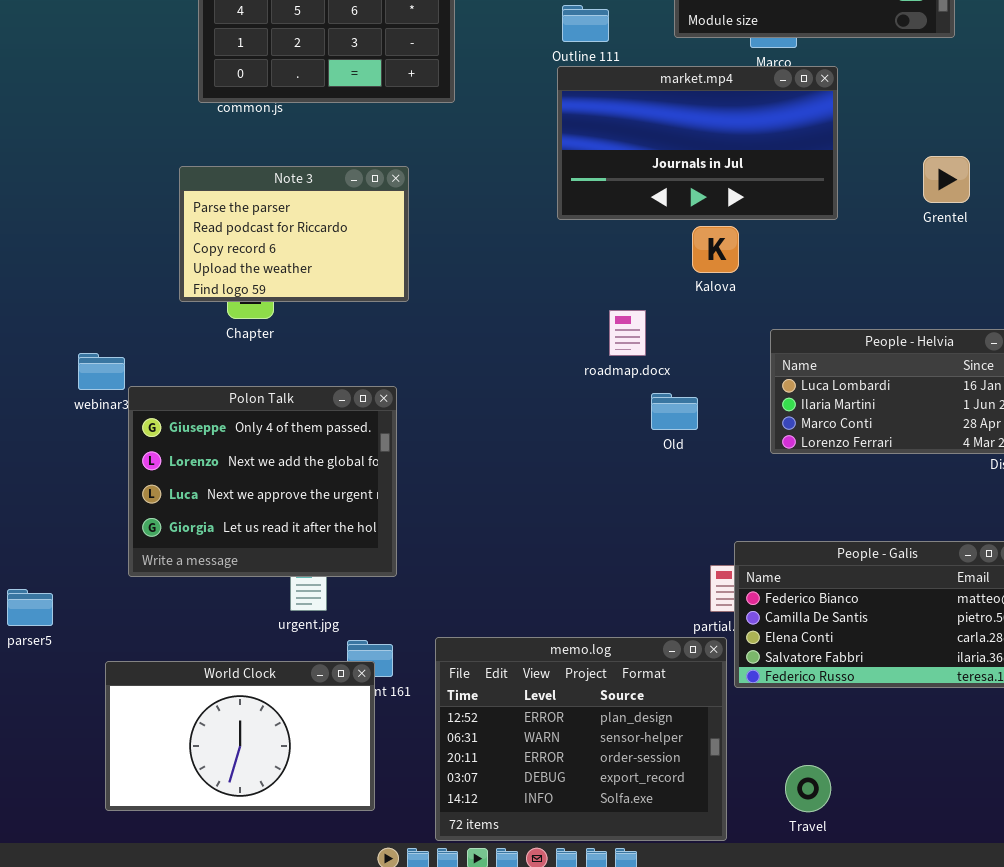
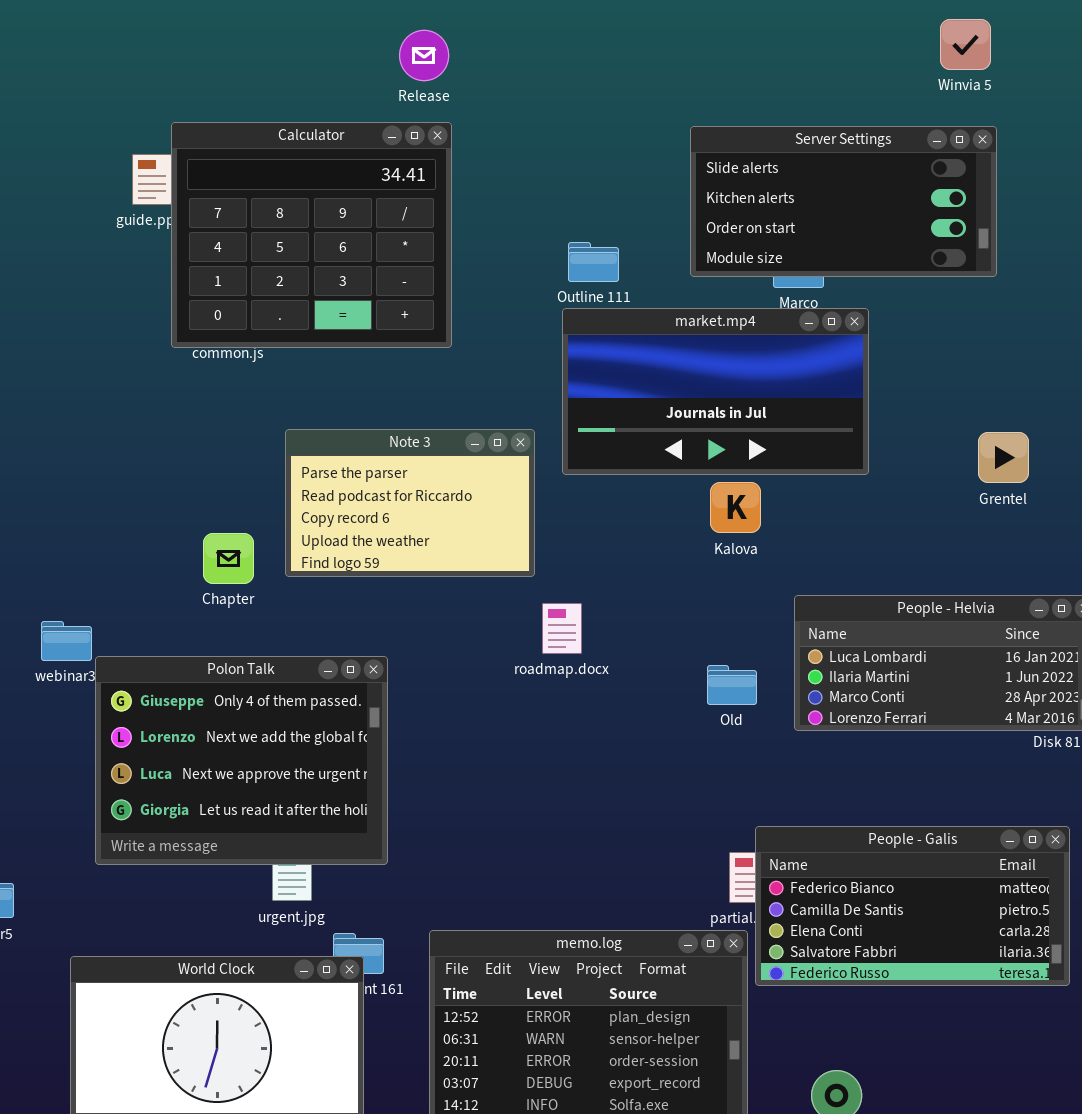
Grentel: [923,156,970,203] -> [978,432,1029,483], moved
Note 3: [179,166,409,302] -> [285,429,535,577], moved
roadmap.docx: [609,310,646,356] -> [542,603,582,654], moved
Old: [651,393,698,430] -> [707,665,757,705], moved

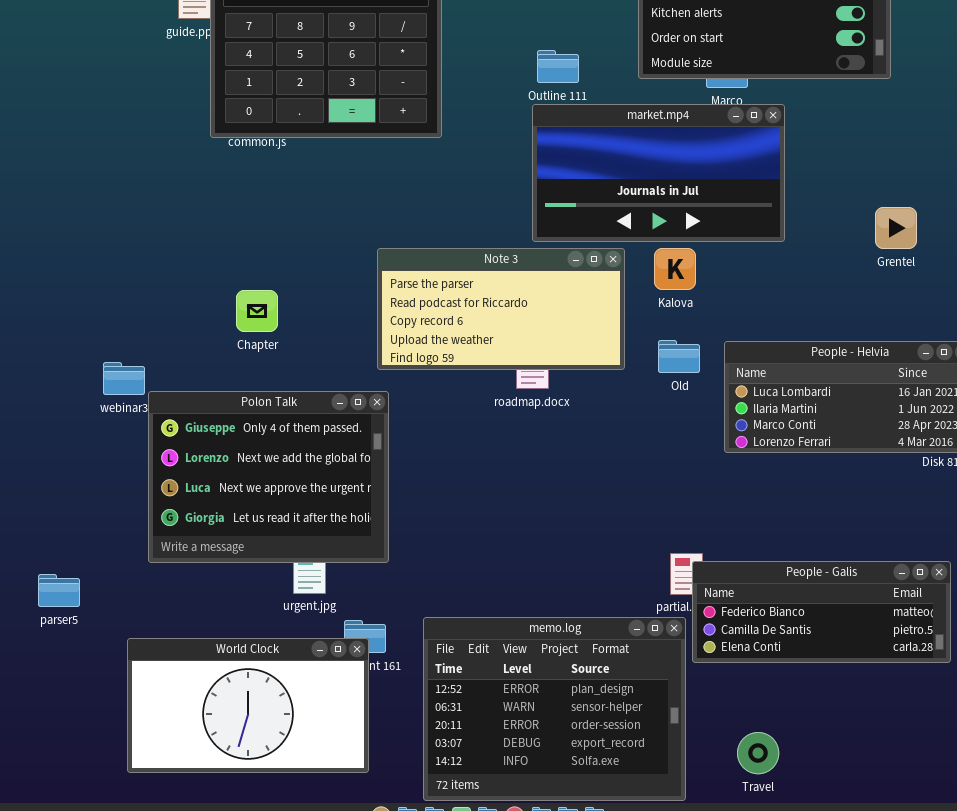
Note 3: [285,429,535,577] -> [377,248,625,370], moved, resized
Old: [707,665,757,705] -> [658,340,700,373], moved
People - Galis: [755,826,1070,986] -> [692,561,951,663], resized

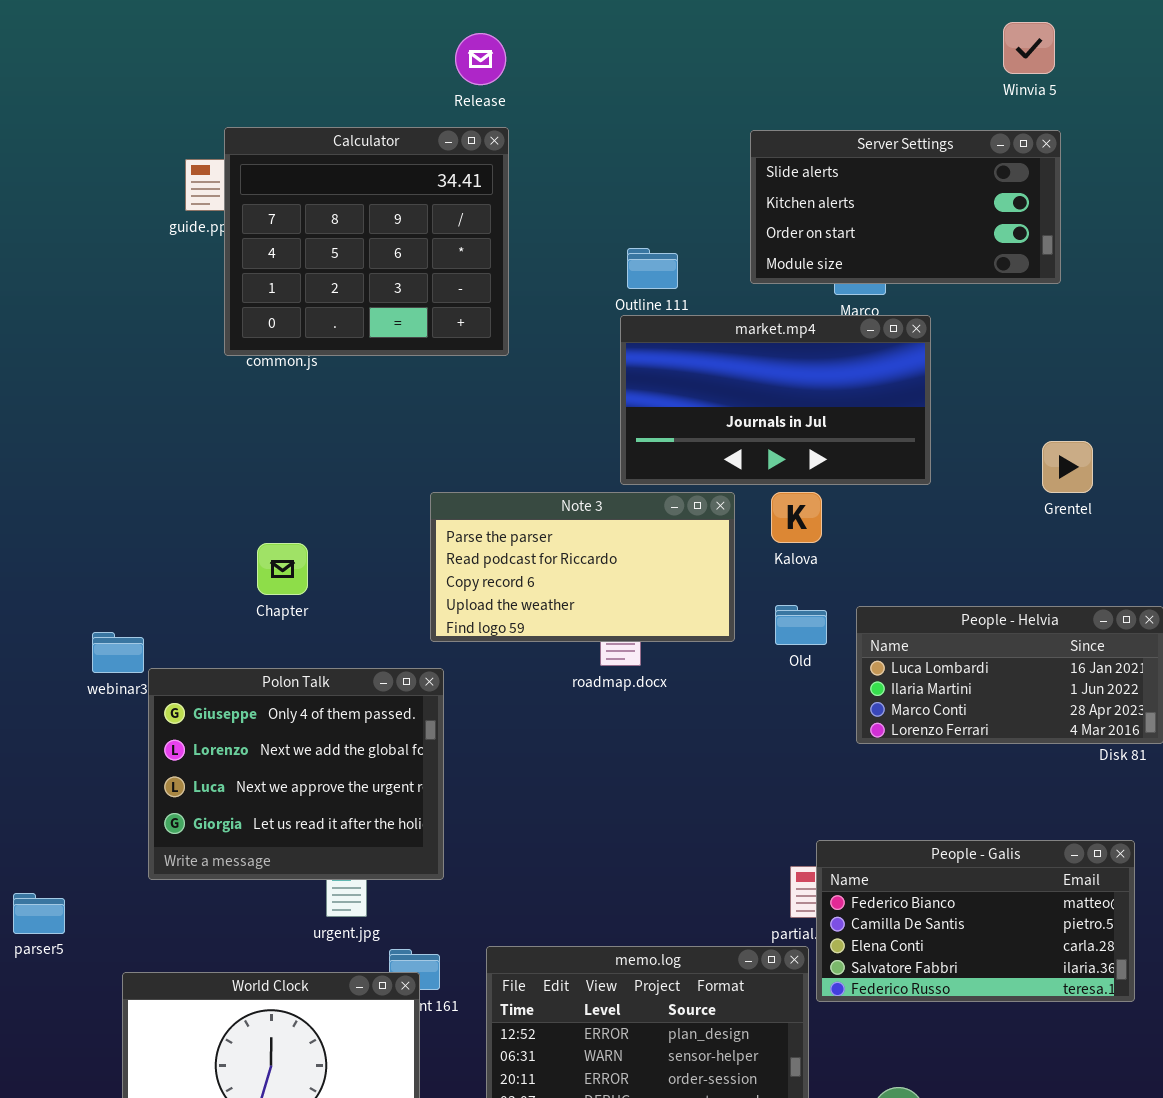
People - Galis: [692,561,951,663] -> [816,840,1135,1002], resized

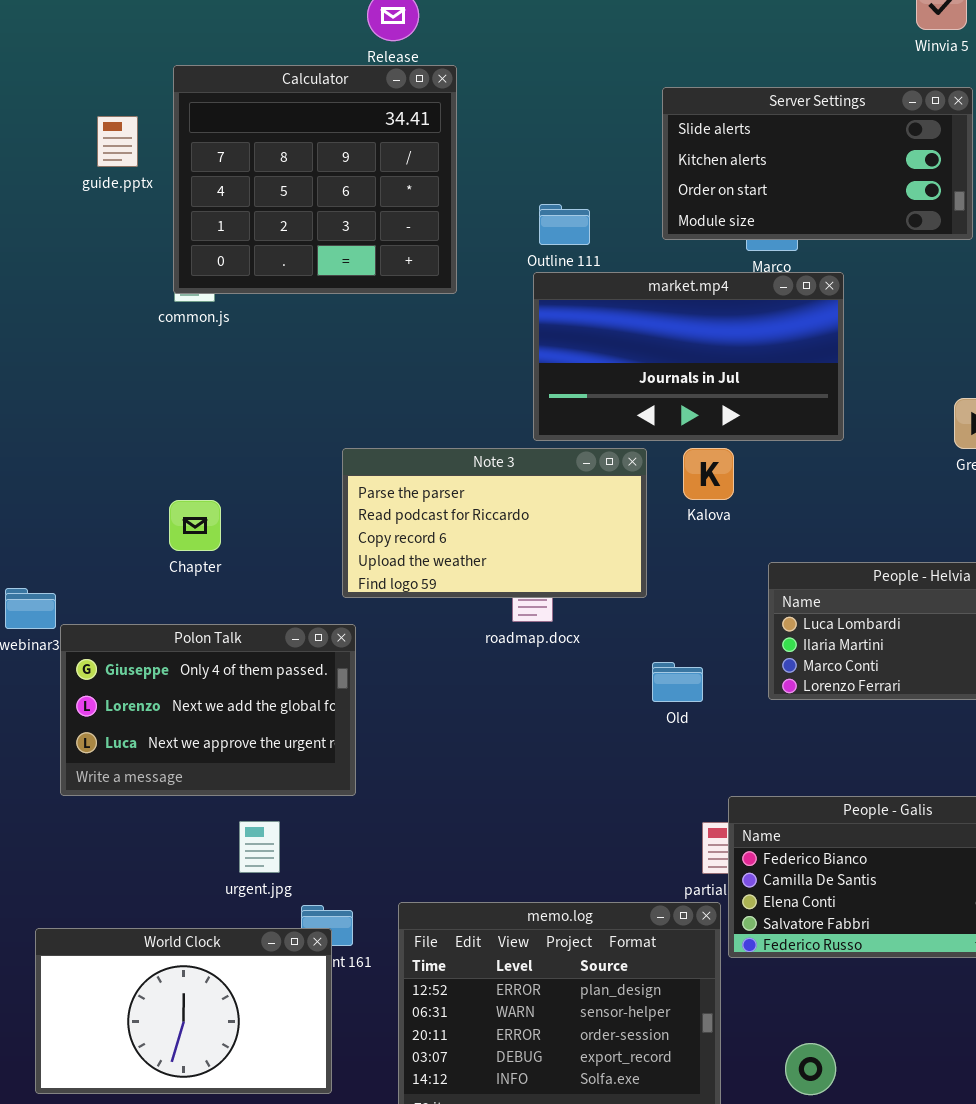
Calculator: [224,127,509,356] -> [173,65,457,294], moved
Old: [775,605,827,645] -> [652,662,703,702], moved
Polon Talk: [148,668,444,880] -> [60,624,356,796], resized

